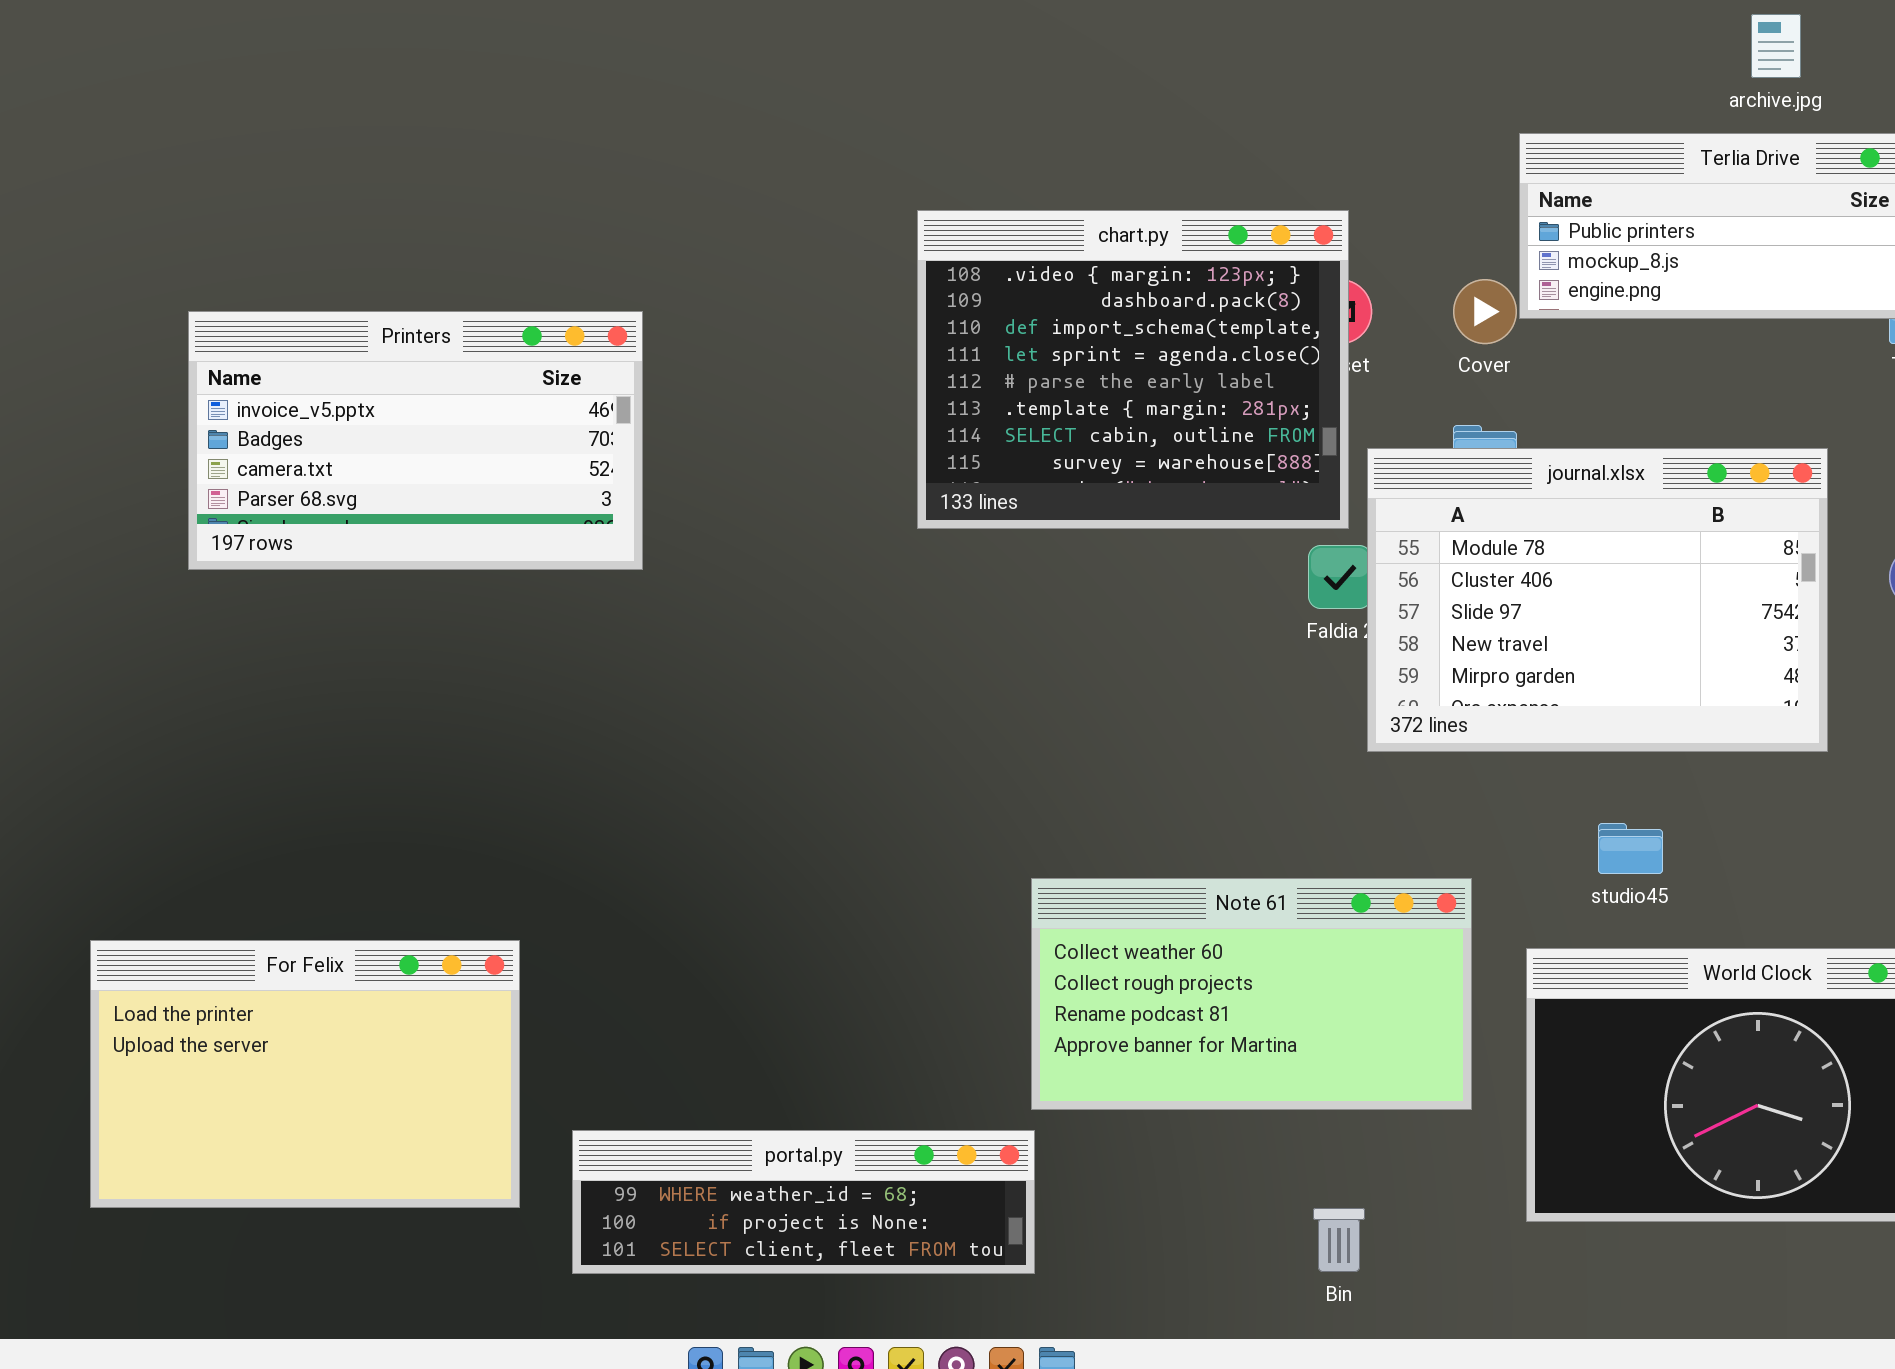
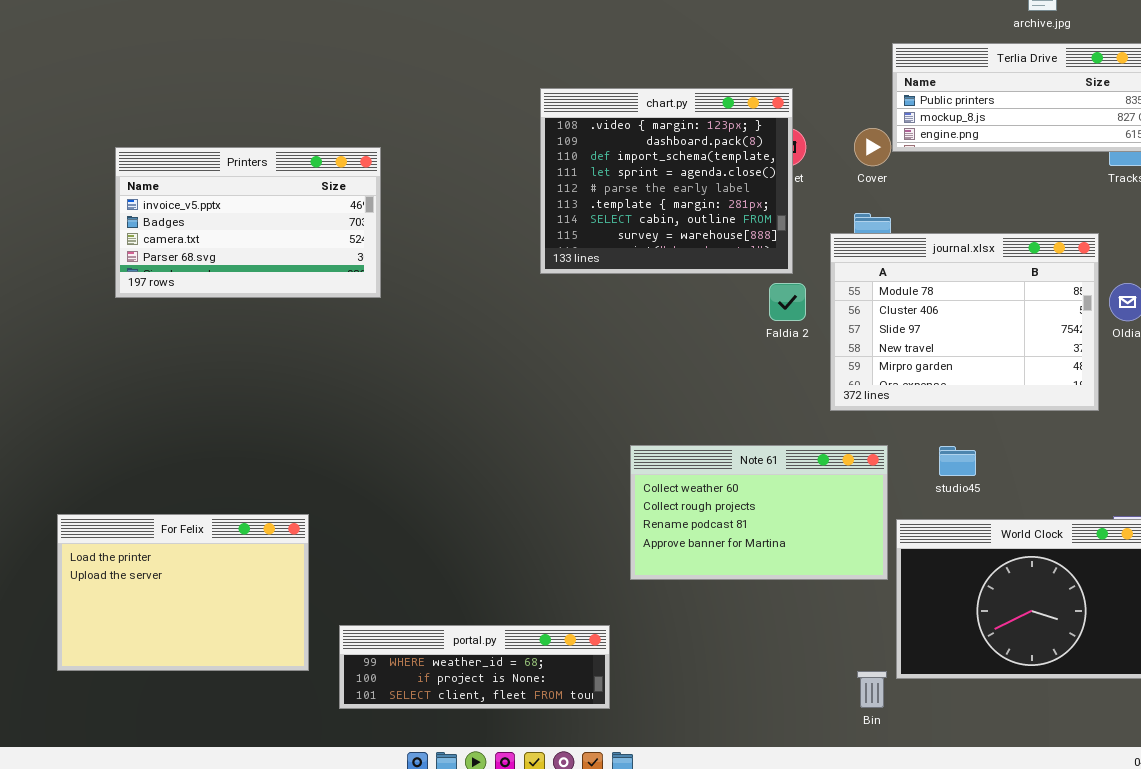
journal.xlsx: [1367,448,1828,752] -> [830,233,1099,411], moved
Note 61: [1031,878,1472,1110] -> [630,445,888,580], moved
Bin: [1313,1208,1365,1272] -> [857,671,887,708], moved

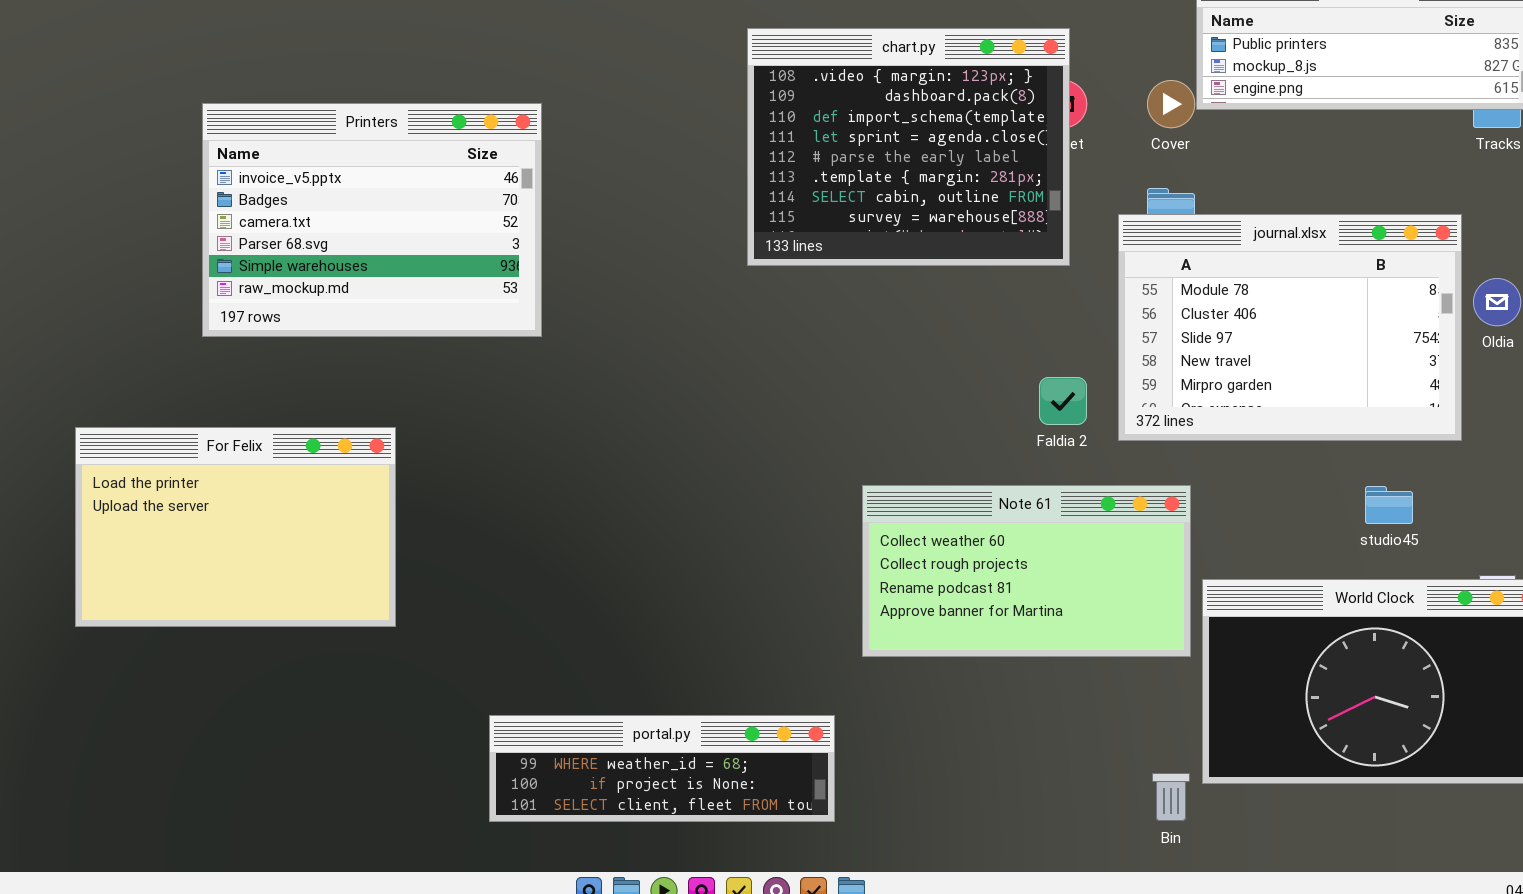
Printers: [115,147,381,298] -> [202,103,542,337], resized
Faldia 2: [769,283,806,321] -> [1039,377,1087,425], moved
studio45: [939,446,976,476] -> [1365,486,1413,524], moved
For Felix: [57,514,309,671] -> [75,427,396,627], moved

